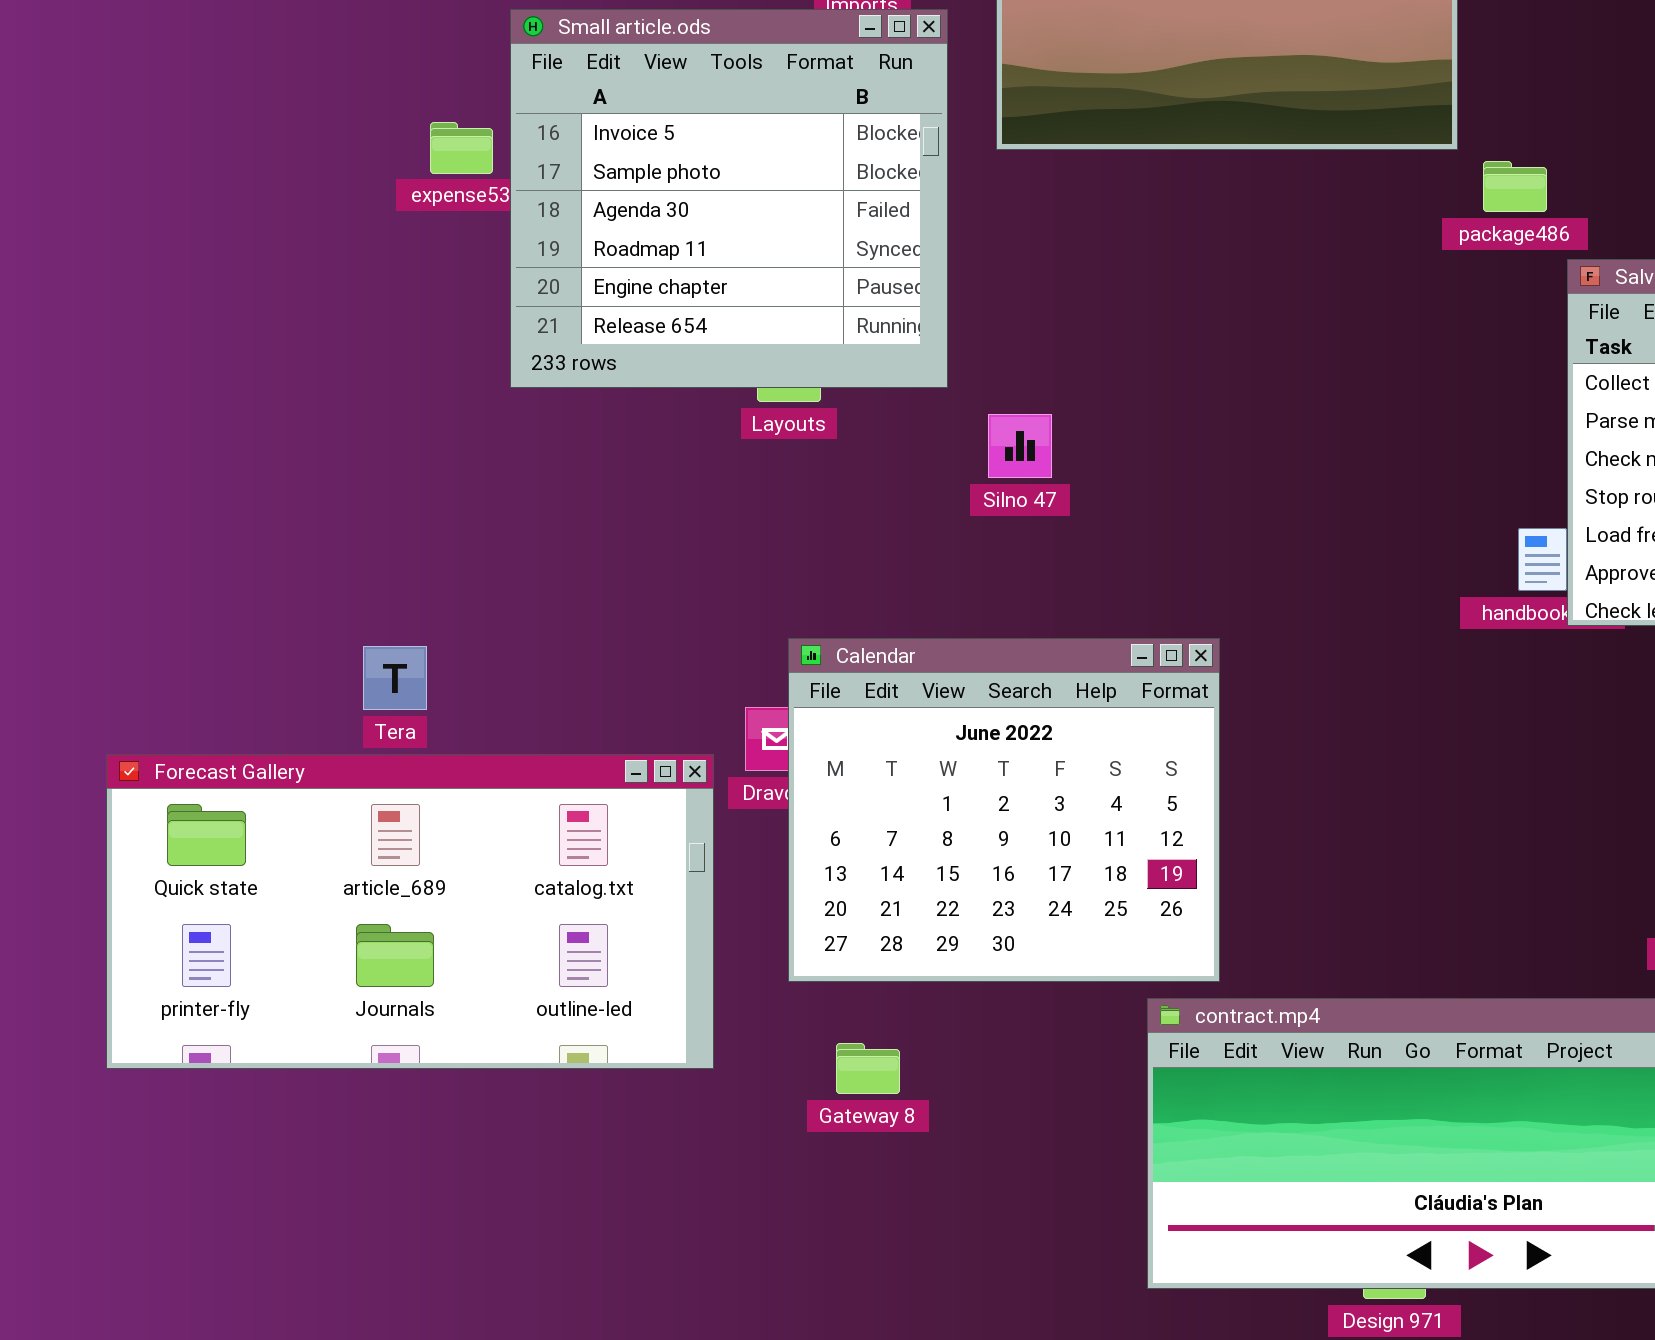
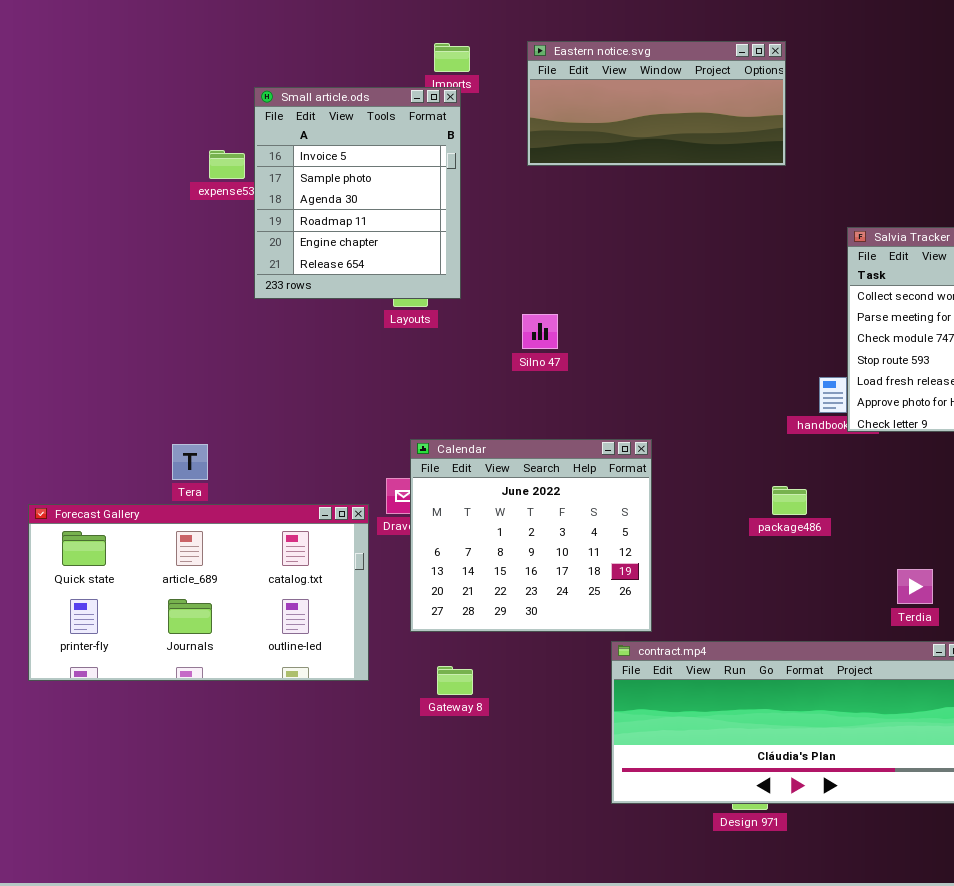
Small article.ods: [510,9,948,388] -> [254,87,461,299], resized
package486: [1483,161,1547,212] -> [772,486,807,515], moved

